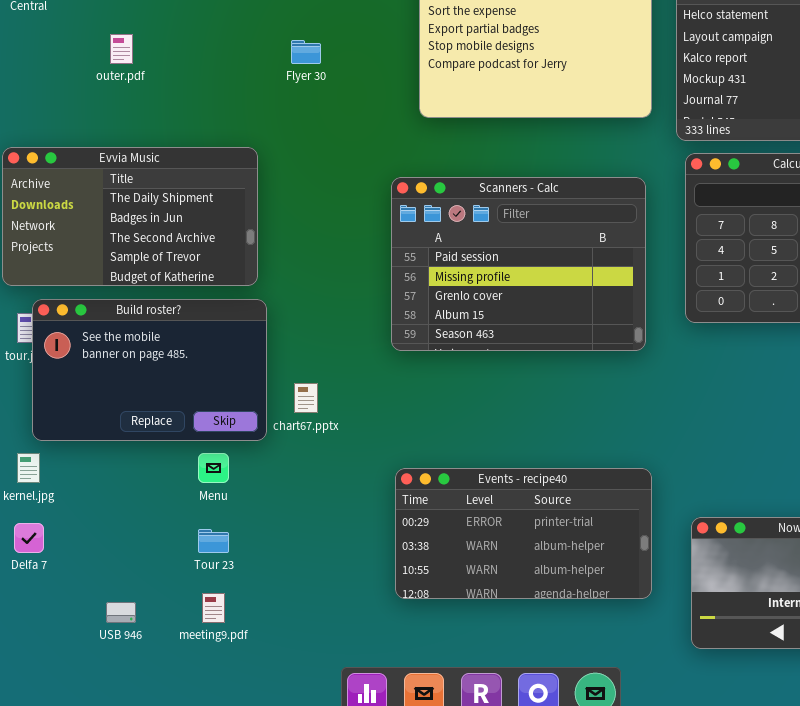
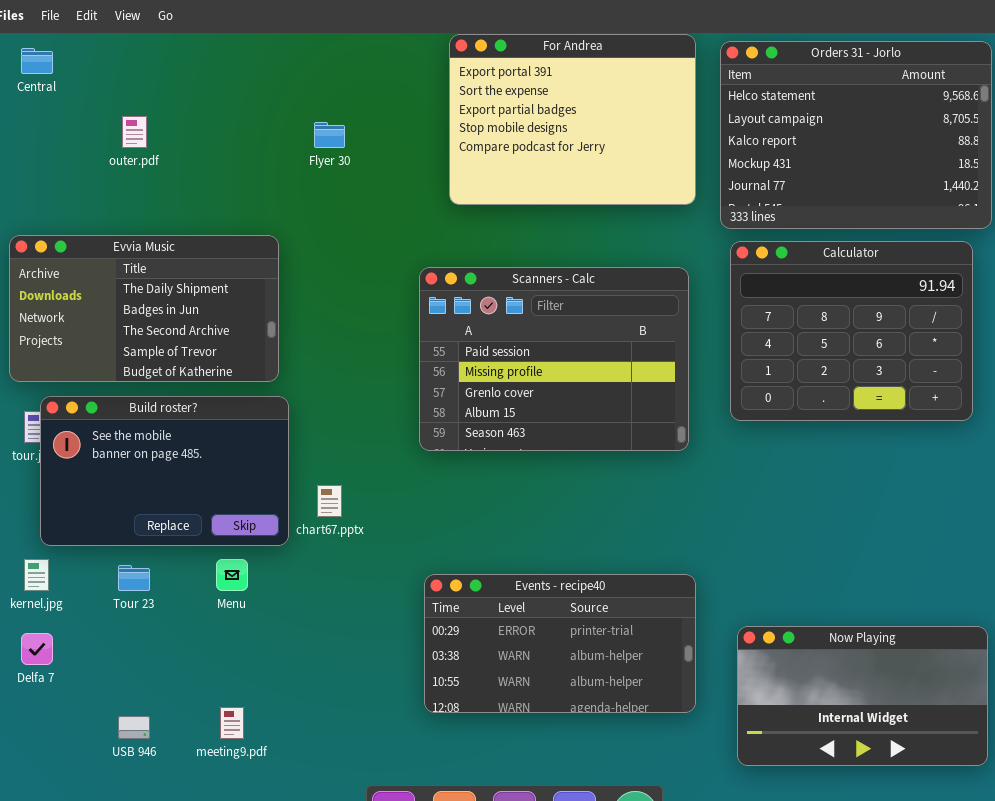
Tour 23: [198,529,229,553] -> [118,565,150,591], moved

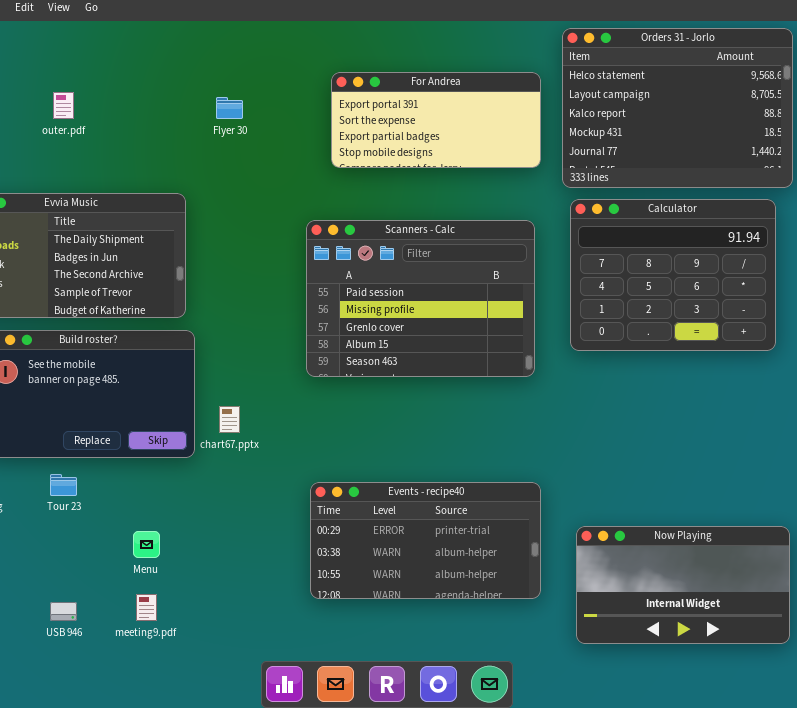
For Andrea: [449,34,696,205] -> [331,72,541,168], resized
Menu: [216,559,248,591] -> [133,531,160,558], moved

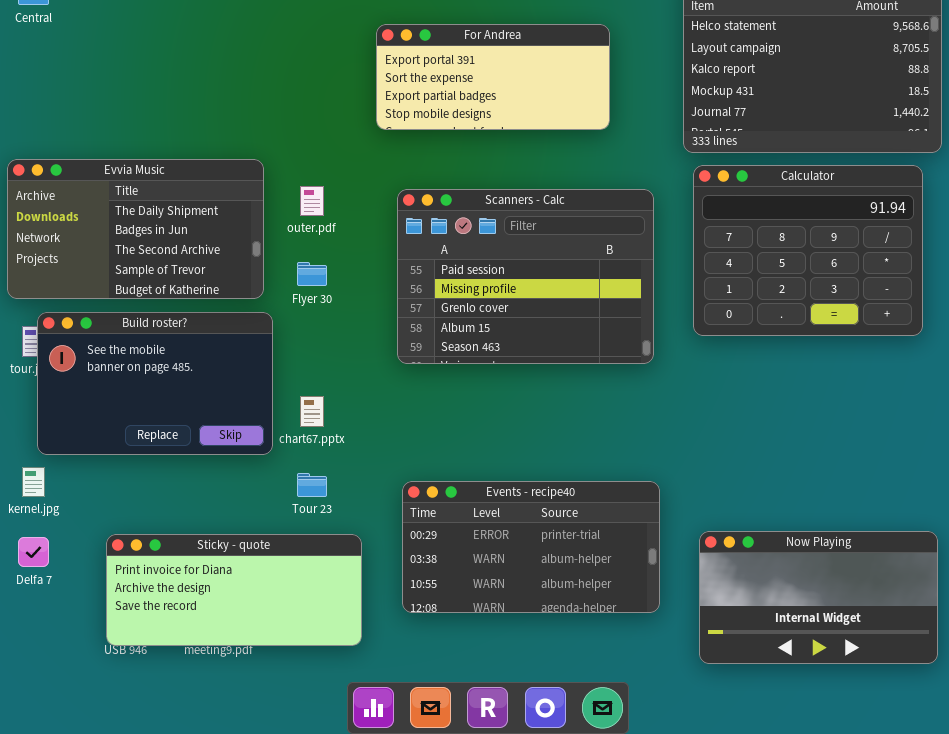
For Andrea: [331,72,541,168] -> [376,24,610,130], moved
outer.pdf: [53,92,74,119] -> [300,186,324,216], moved
Flyer 30: [216,97,243,119] -> [297,262,327,286], moved
Tour 23: [50,474,77,496] -> [297,473,327,497], moved
Sticky - quote: none -> [106,534,362,646], opened

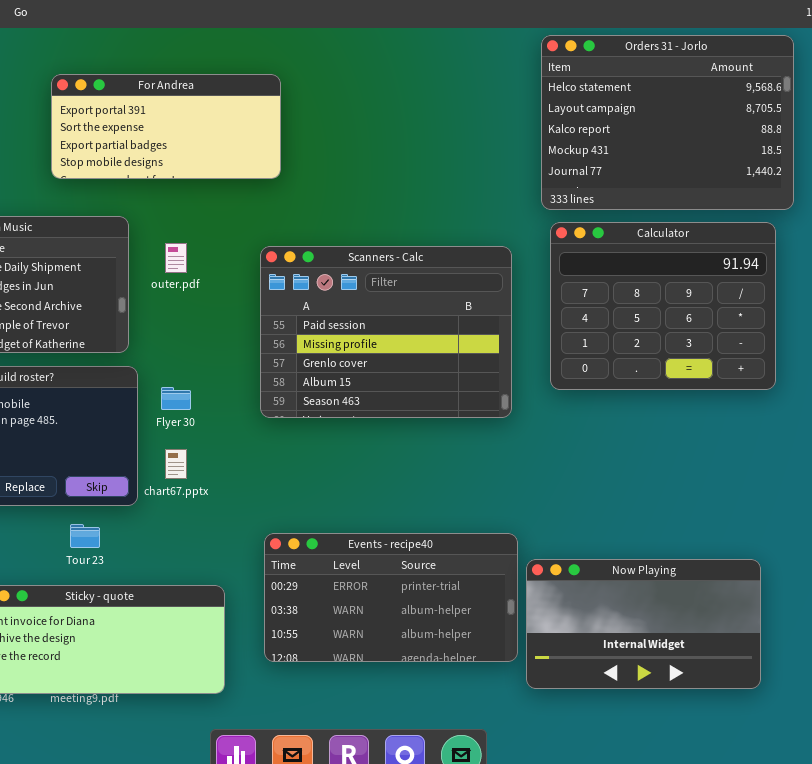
For Andrea: [376,24,610,130] -> [51,74,281,179], moved
Flyer 30: [297,262,327,286] -> [161,387,191,410], moved
Tour 23: [297,473,327,497] -> [70,524,100,548], moved
Now Playing: [699,531,938,664] -> [526,559,761,689], moved

